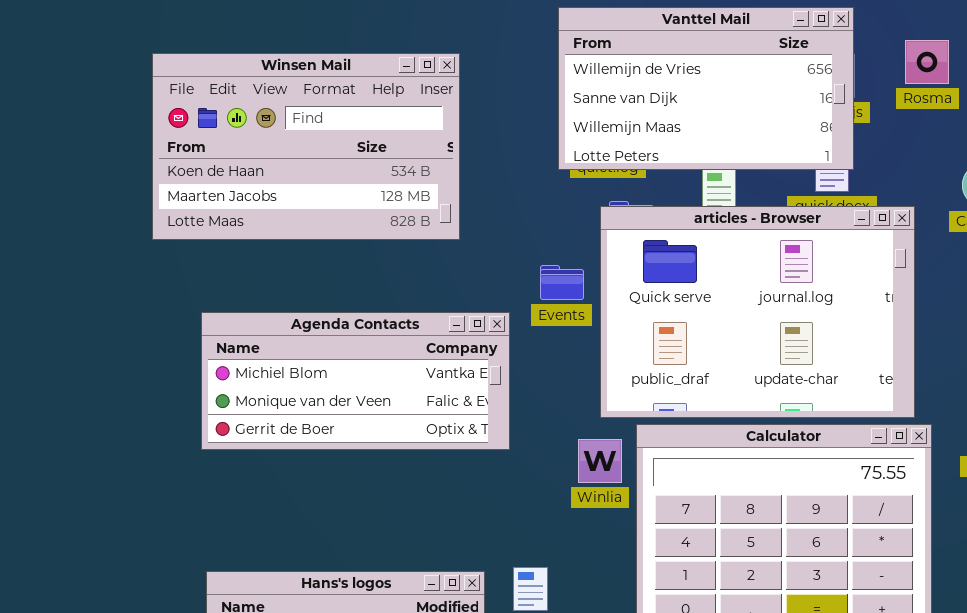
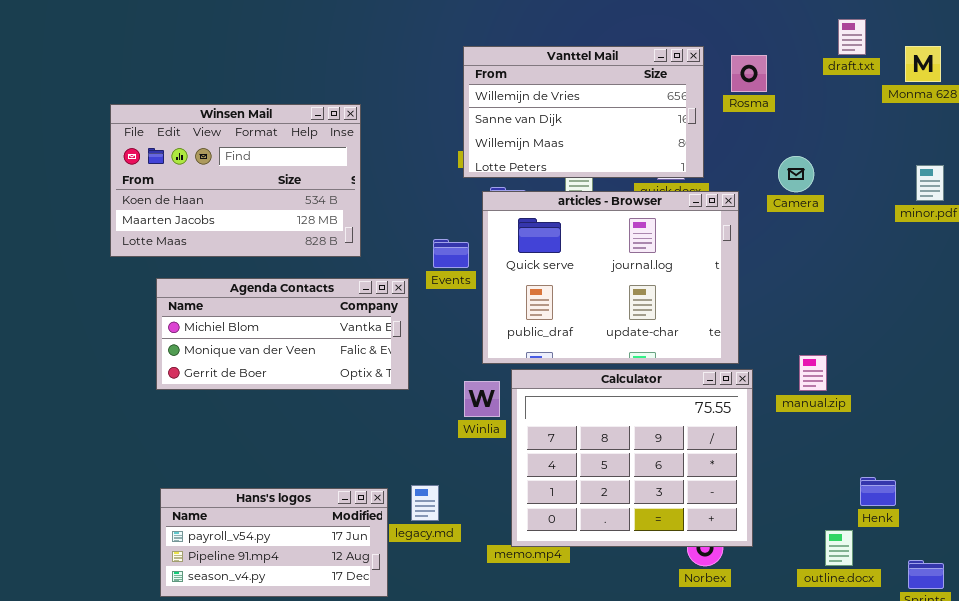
Vanttel Mail: [558,7,854,170] -> [463,46,704,178], moved
Winsen Mail: [152,53,460,240] -> [110,104,361,257], moved

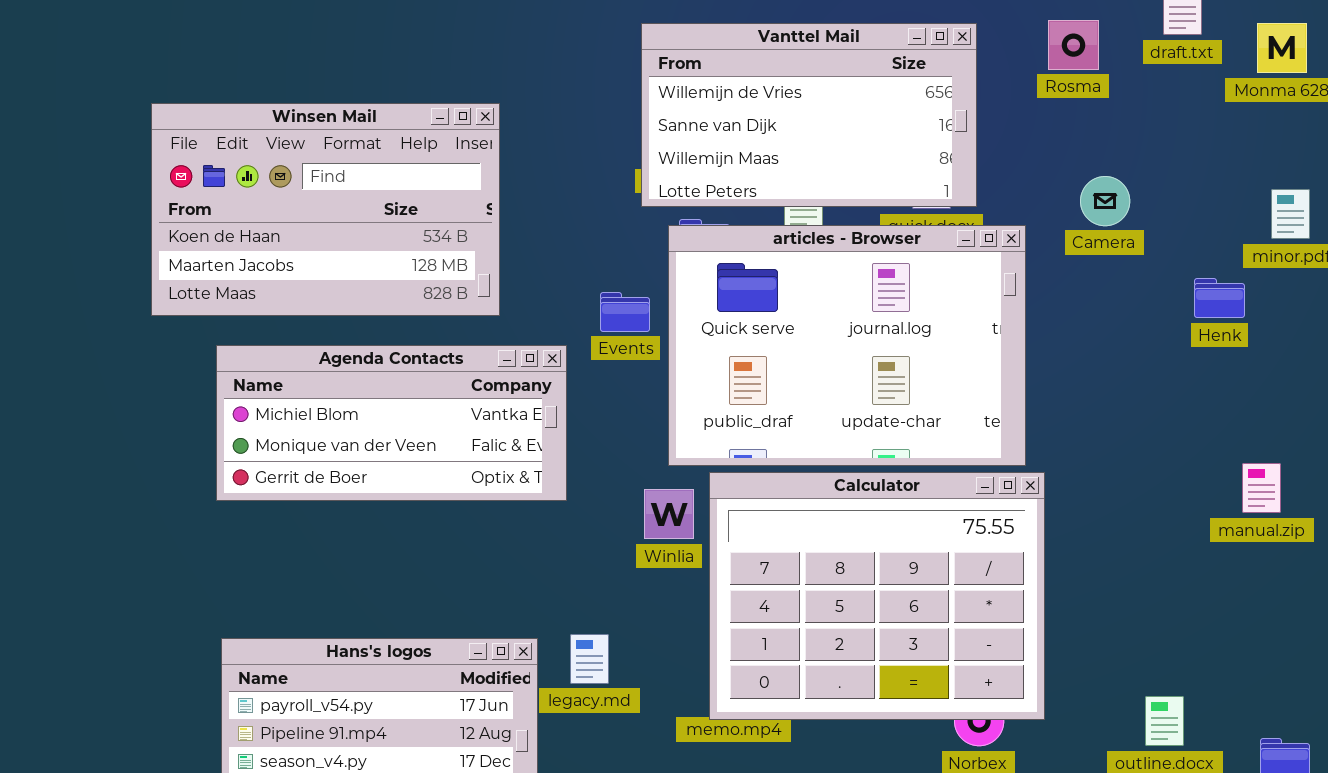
Rosma: [731,55,767,92] -> [1048,20,1099,70], moved
manual.zip: [799,355,827,391] -> [1242,463,1281,513], moved
Henk: [860,477,896,506] -> [1194,278,1245,318], moved

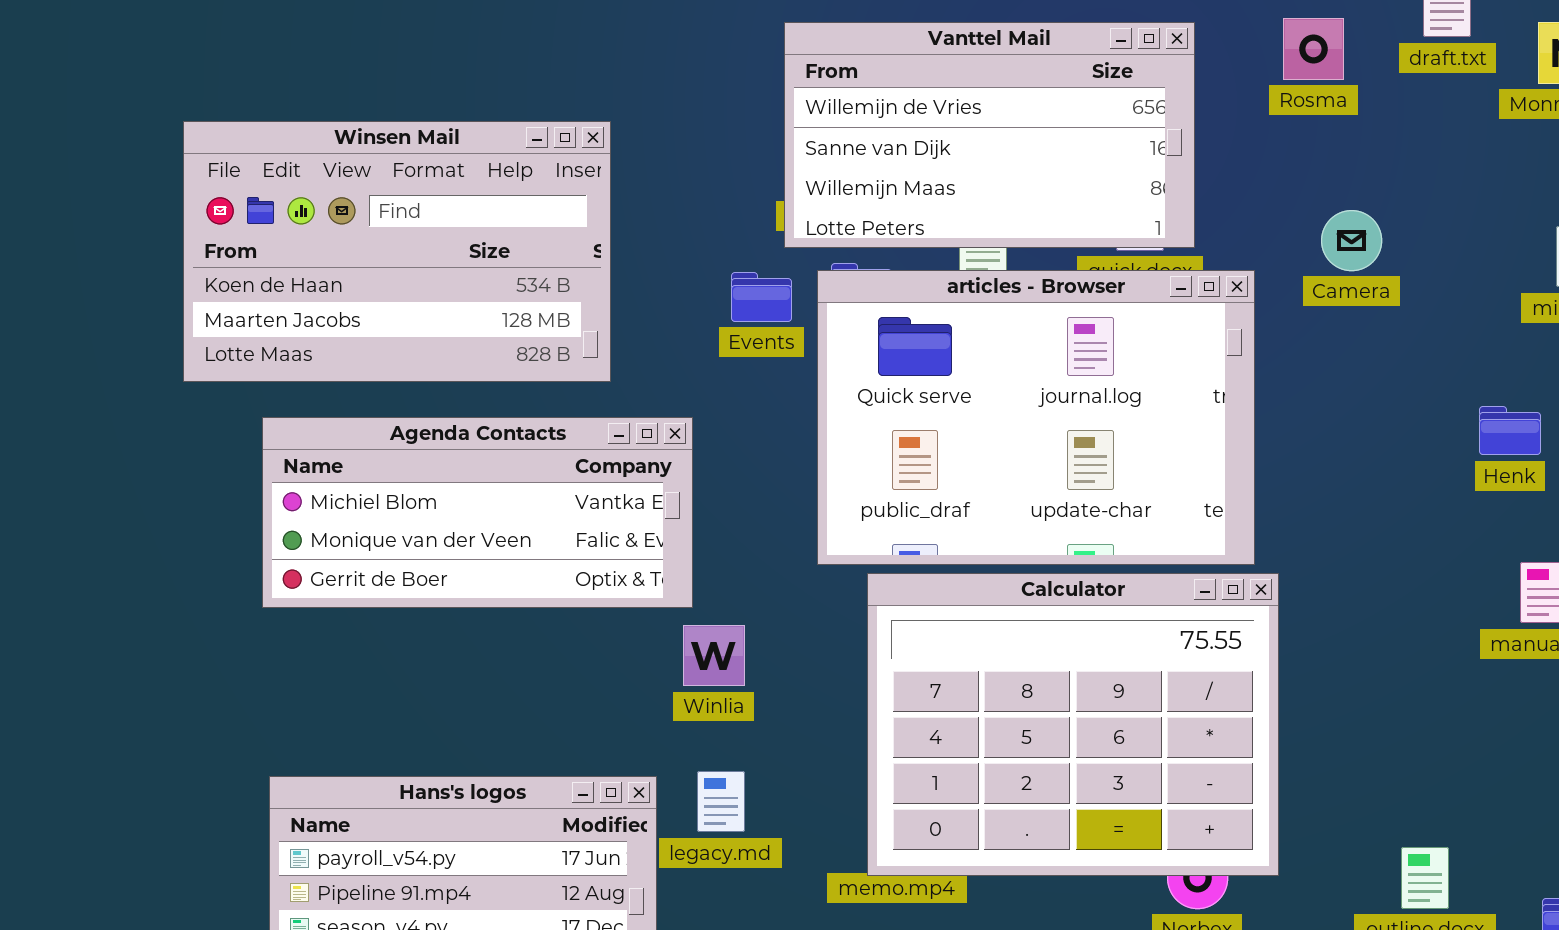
Henk: [1194,278,1245,318] -> [1479,406,1541,455], moved
Events: [600,292,650,332] -> [731,272,792,322], moved
Winlia: [644,489,694,539] -> [683,625,745,686], moved

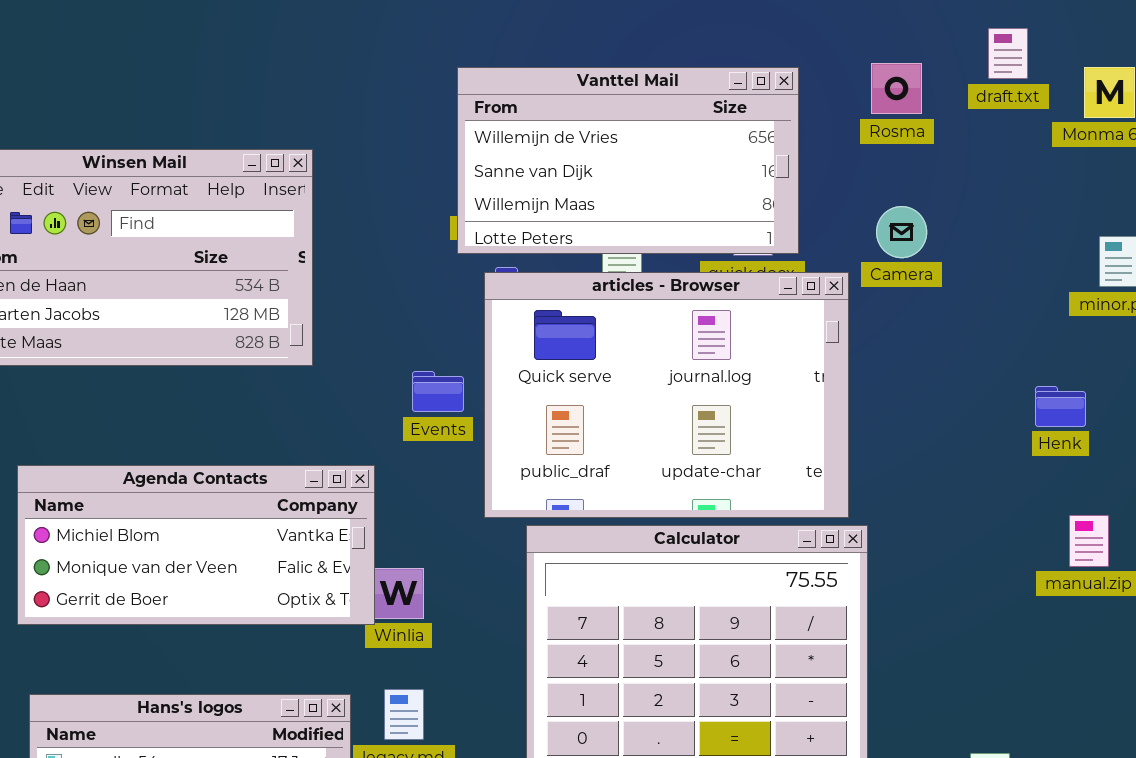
Camera: [1321,210,1382,271] -> [876,206,927,258], moved
Events: [731,272,792,322] -> [412,371,464,412], moved
Agenda Contacts: [262,417,693,608] -> [17,465,375,625], moved

